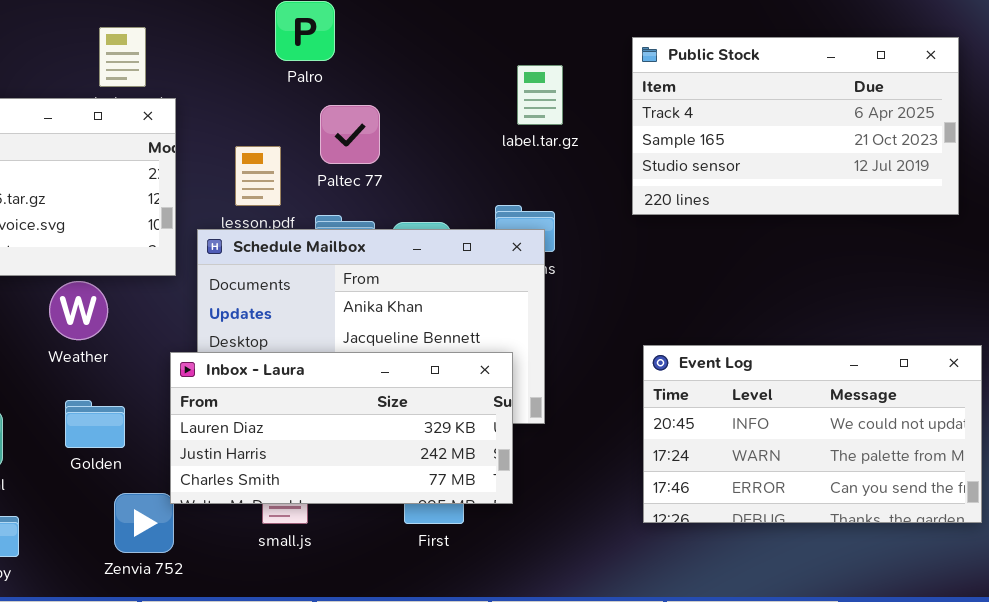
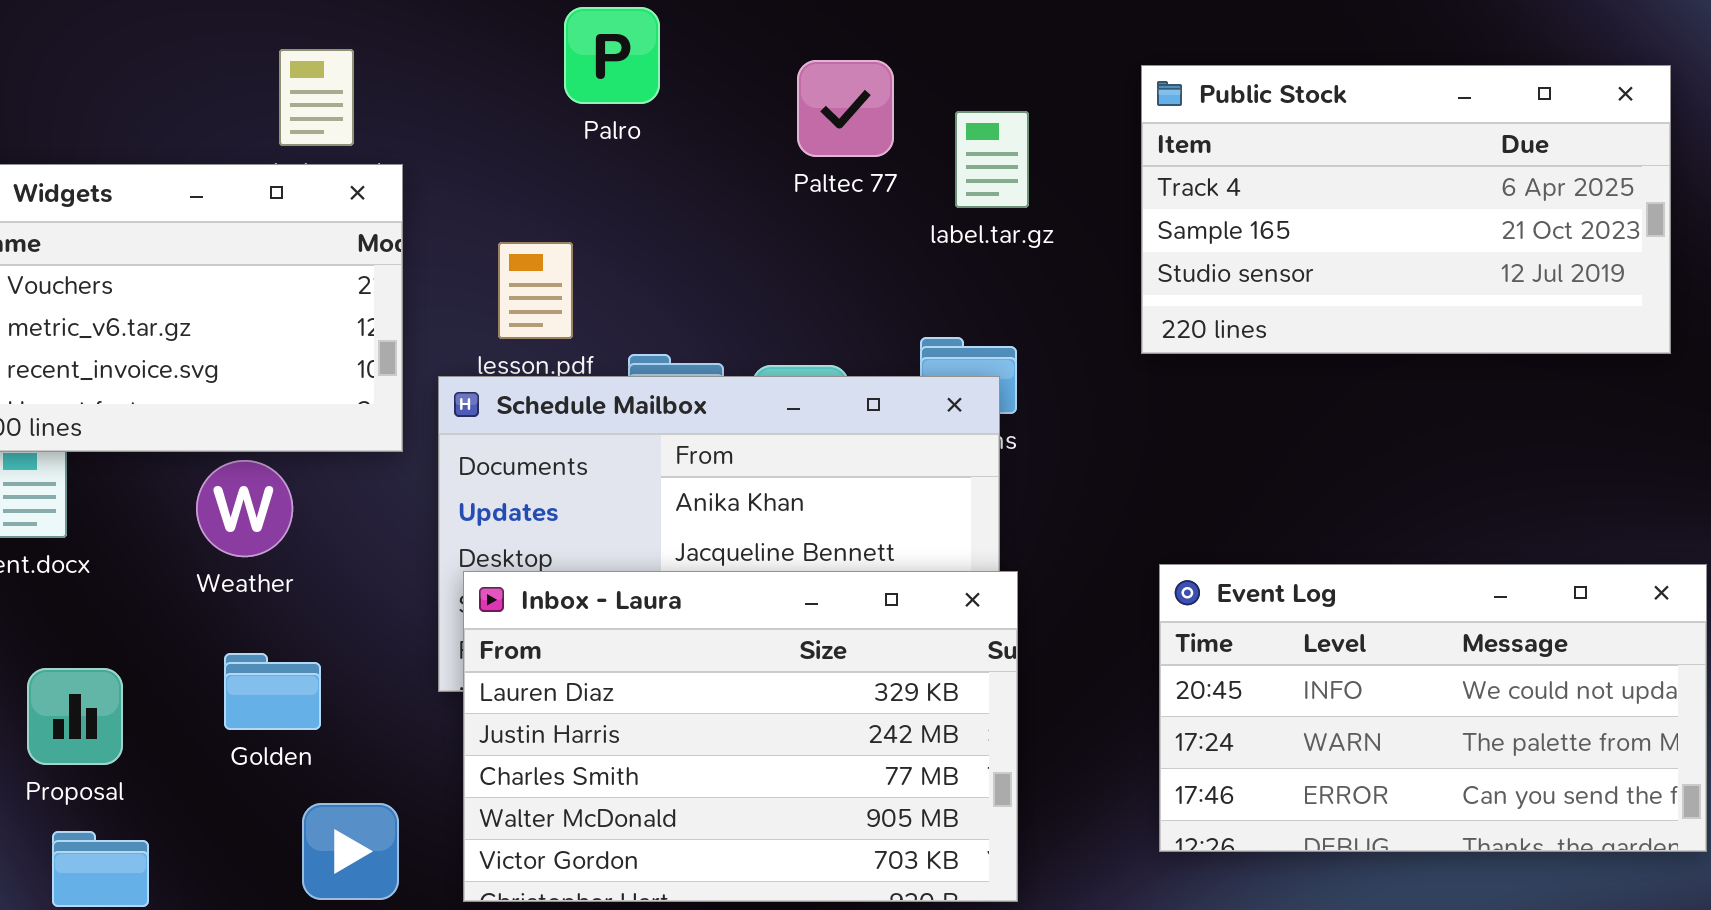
Paltec 77: [320,105,380,164] -> [797,60,894,157], moved
Inbox - Laura: [170,352,513,504] -> [463,571,1018,902], moved, resized

